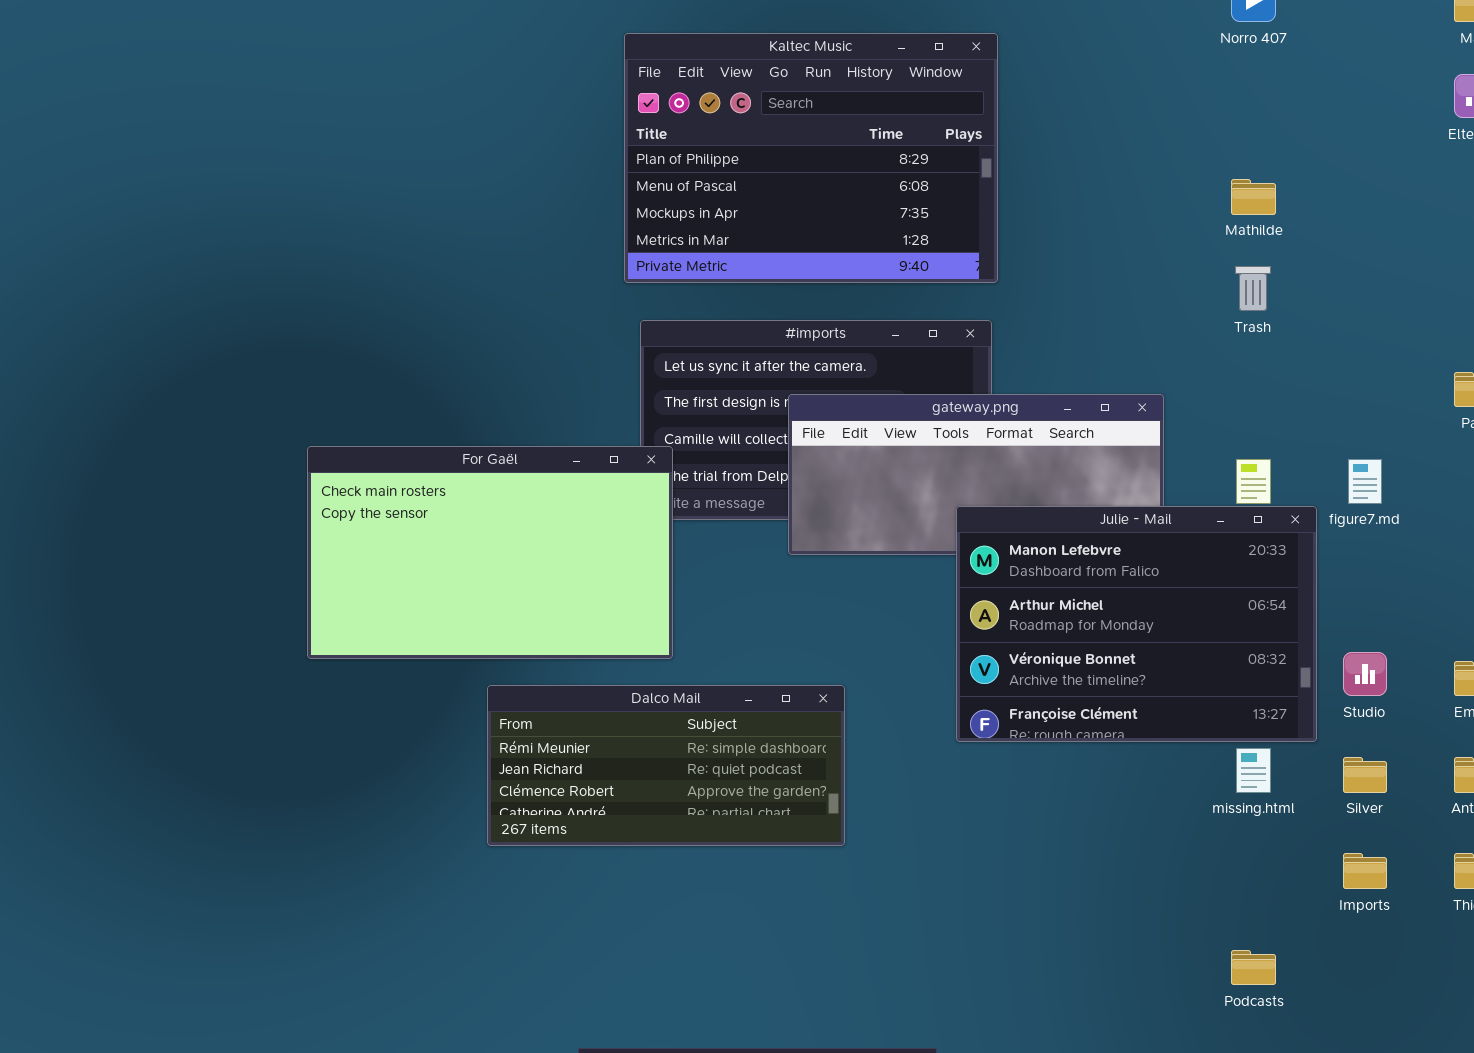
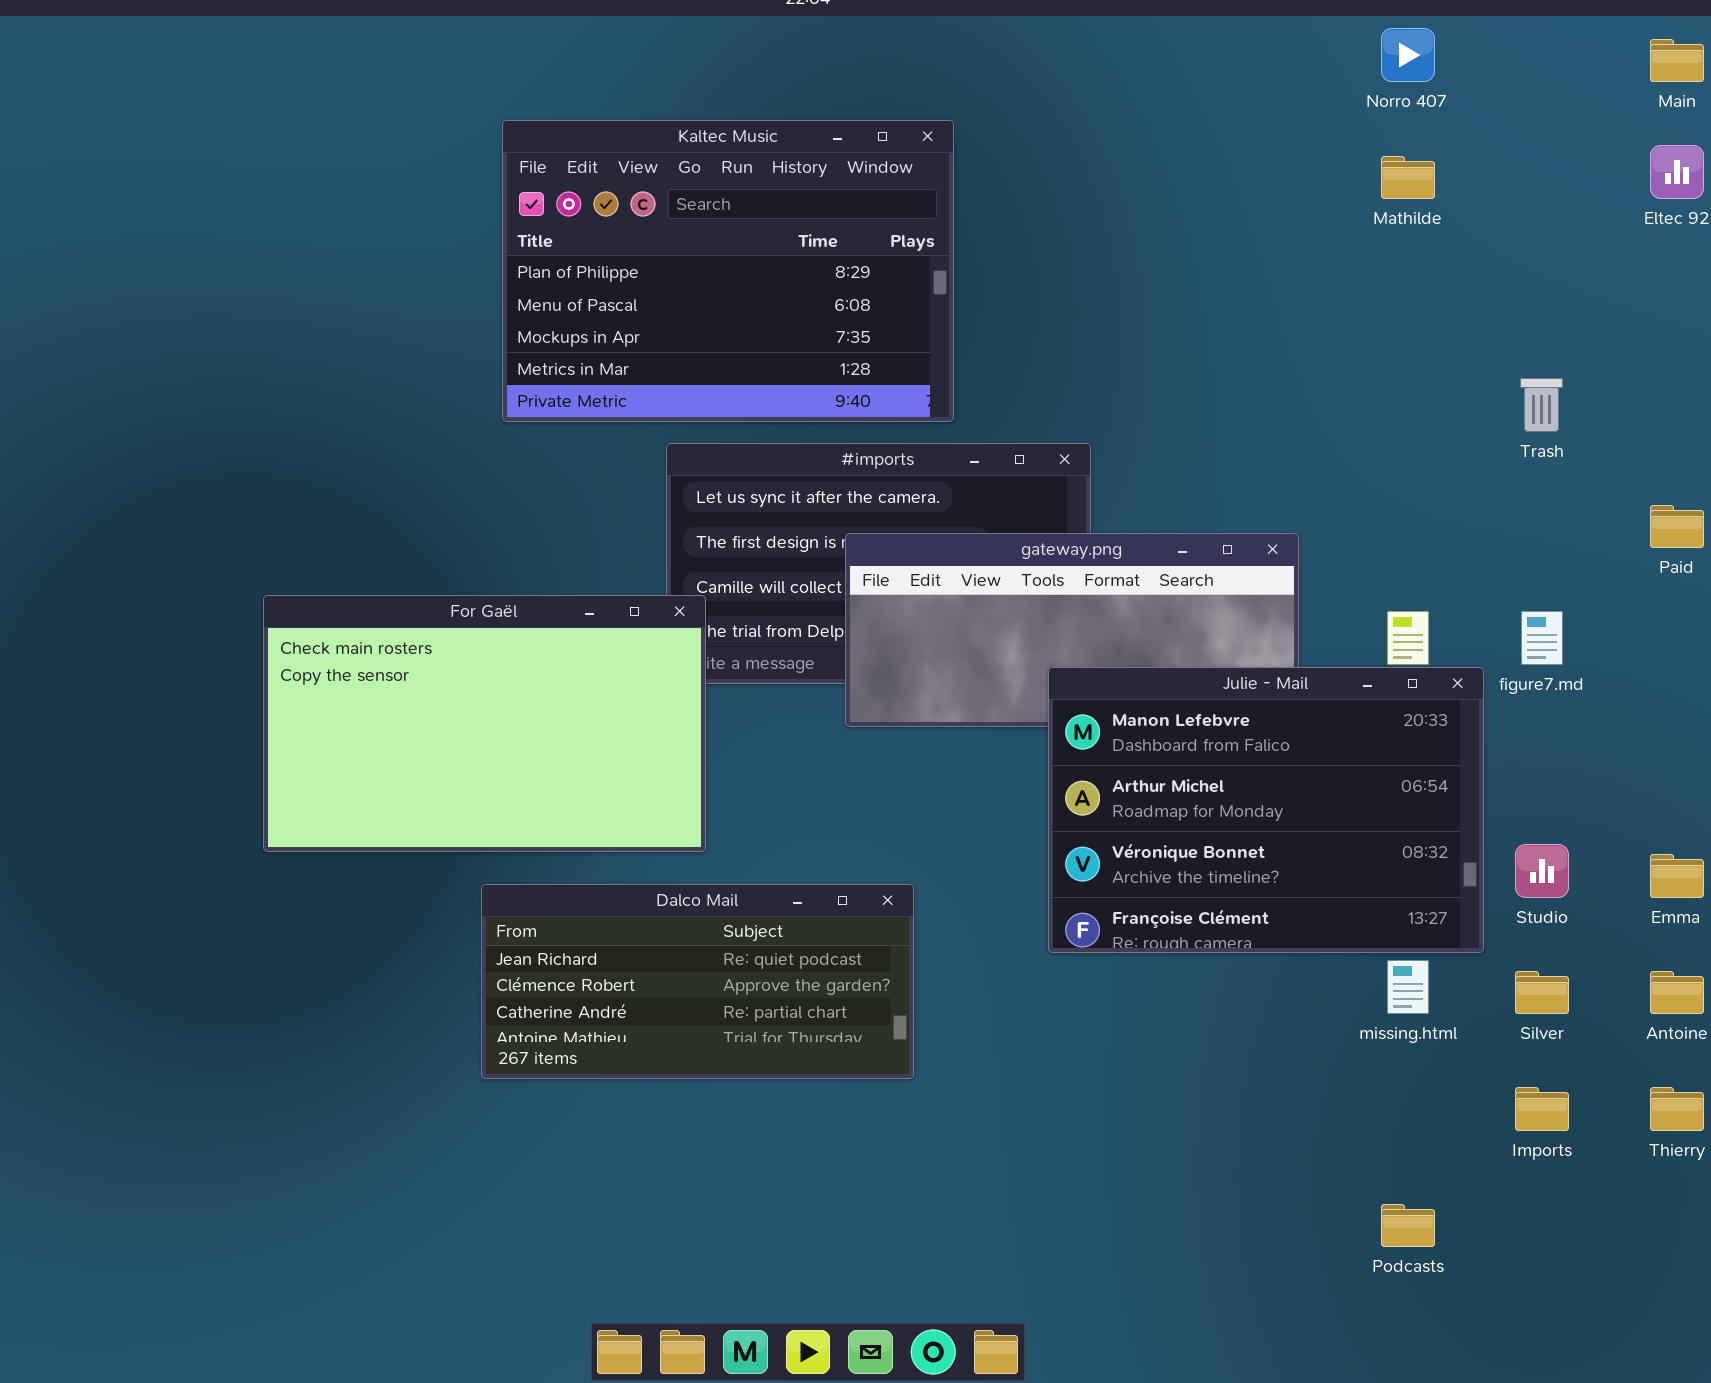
Kaltec Music: [624,33,998,283] -> [502,120,954,422], moved
Mathilde: [1231,179,1276,215] -> [1381,156,1435,199], moved
Trash: [1235,266,1271,311] -> [1520,378,1563,432], moved
Dalco Mail: [487,685,845,846] -> [481,884,914,1079], scrolled down 1 row

